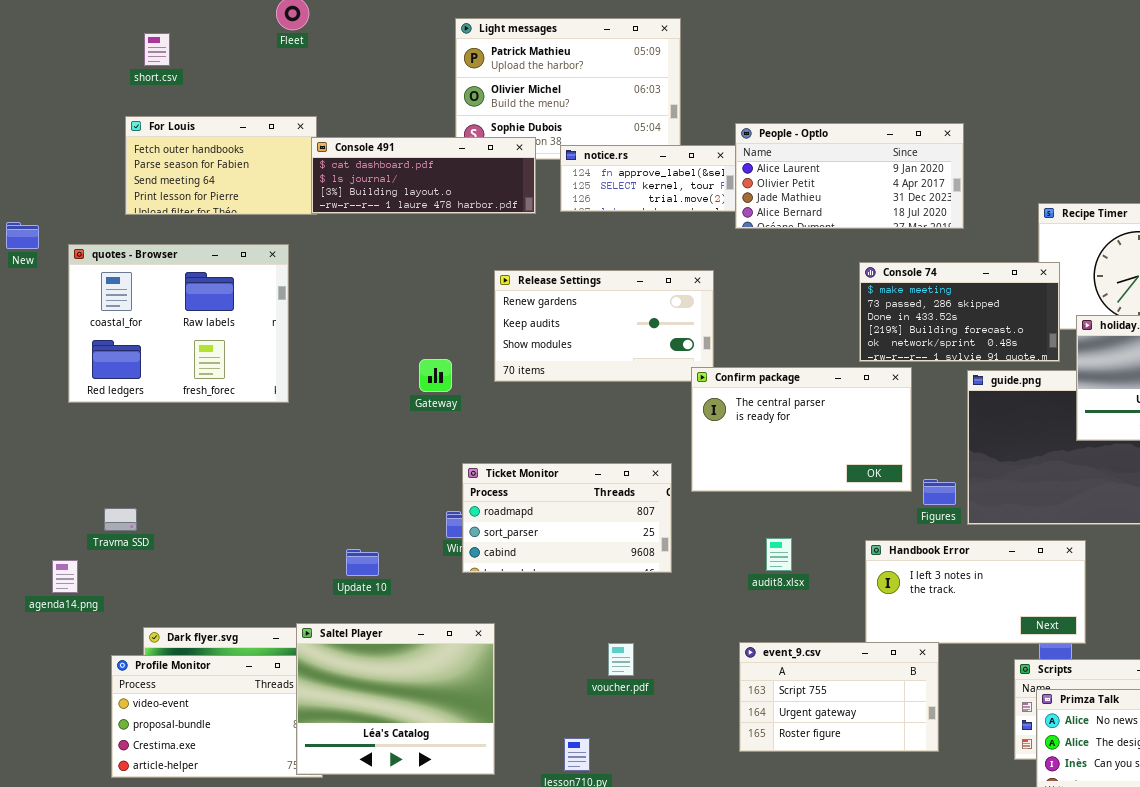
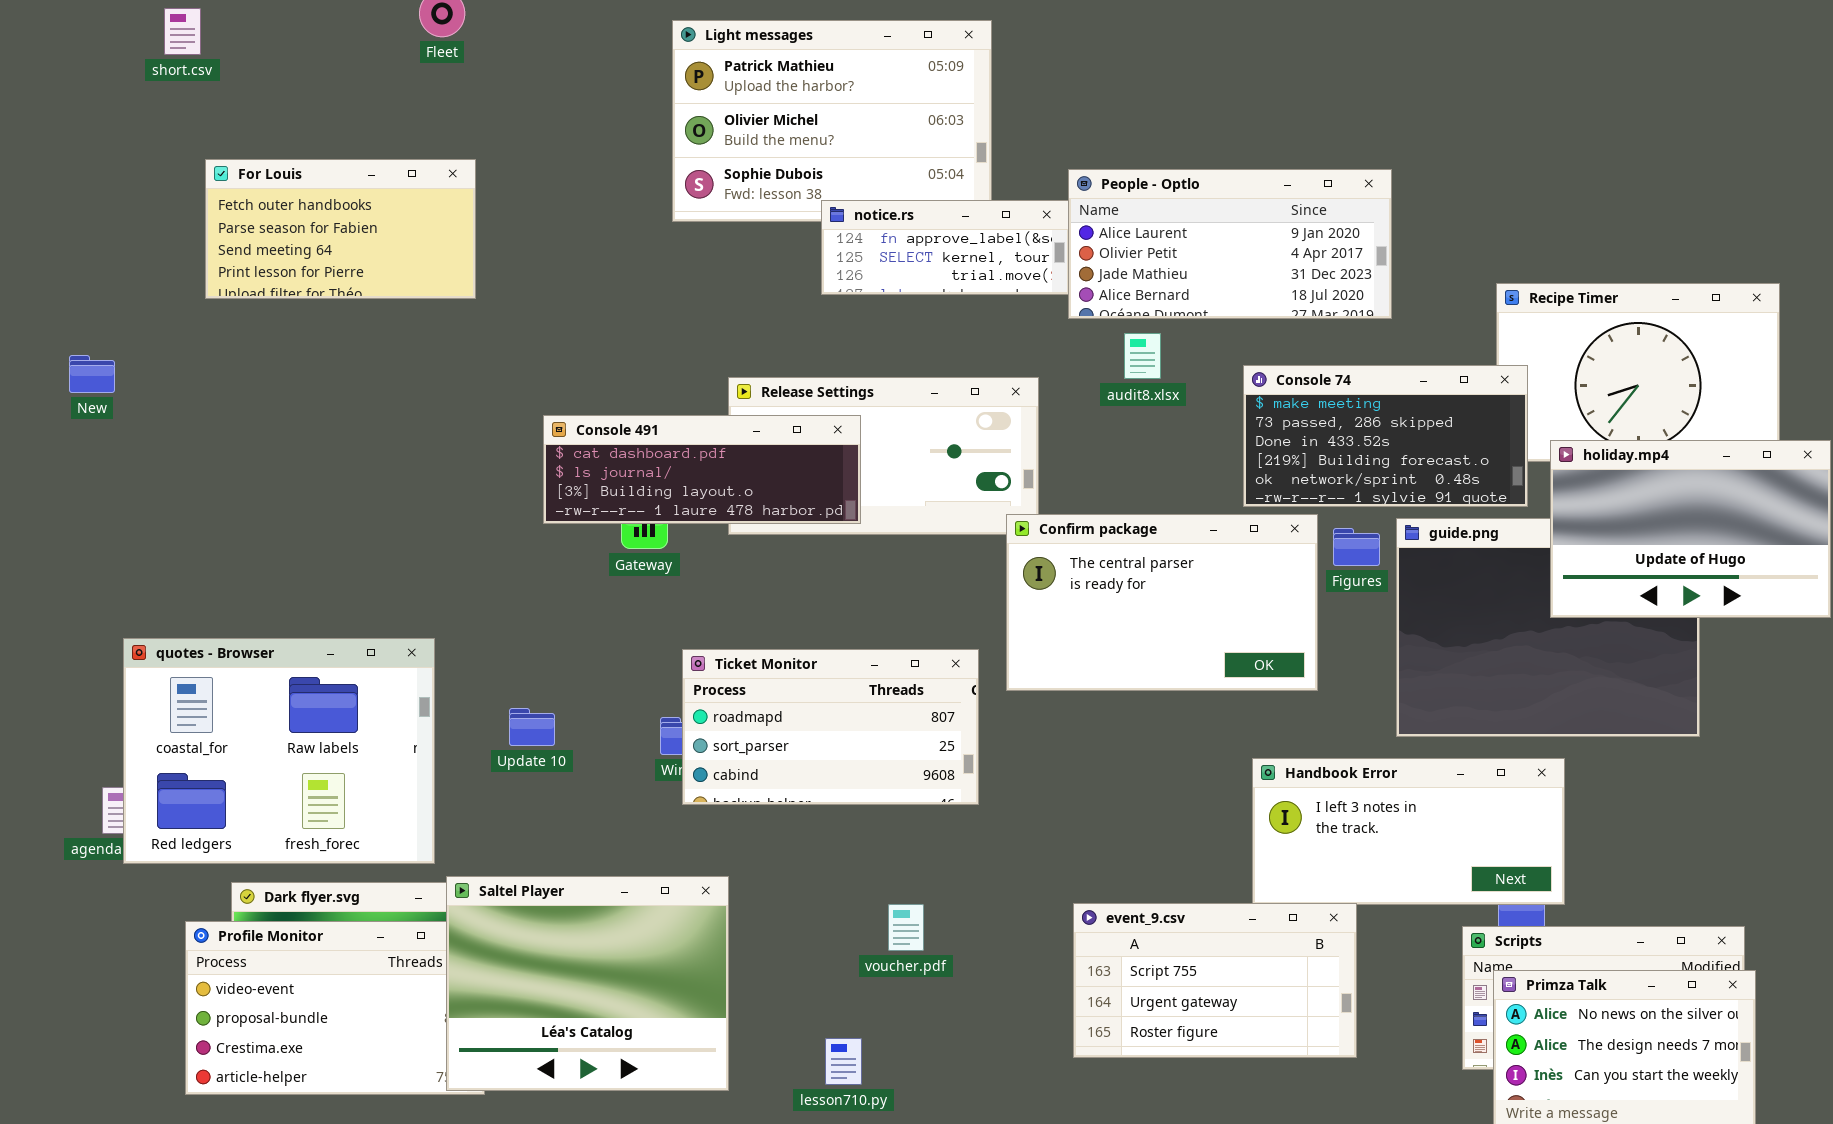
short.csv: [144,33,170,66] -> [164,8,201,55], moved
Console 491: [311,137,536,214] -> [543,415,861,524], moved
New: [6,222,39,249] -> [69,355,115,393], moved
quotes - Browser: [68,244,289,403] -> [123,638,435,864], moved
Figures: [923,479,956,505] -> [1333,528,1380,566], moved
audit8.xlsx: [766,538,792,571] -> [1124,333,1161,379], moved
Update 10: [346,549,379,576] -> [509,708,555,746], moved

